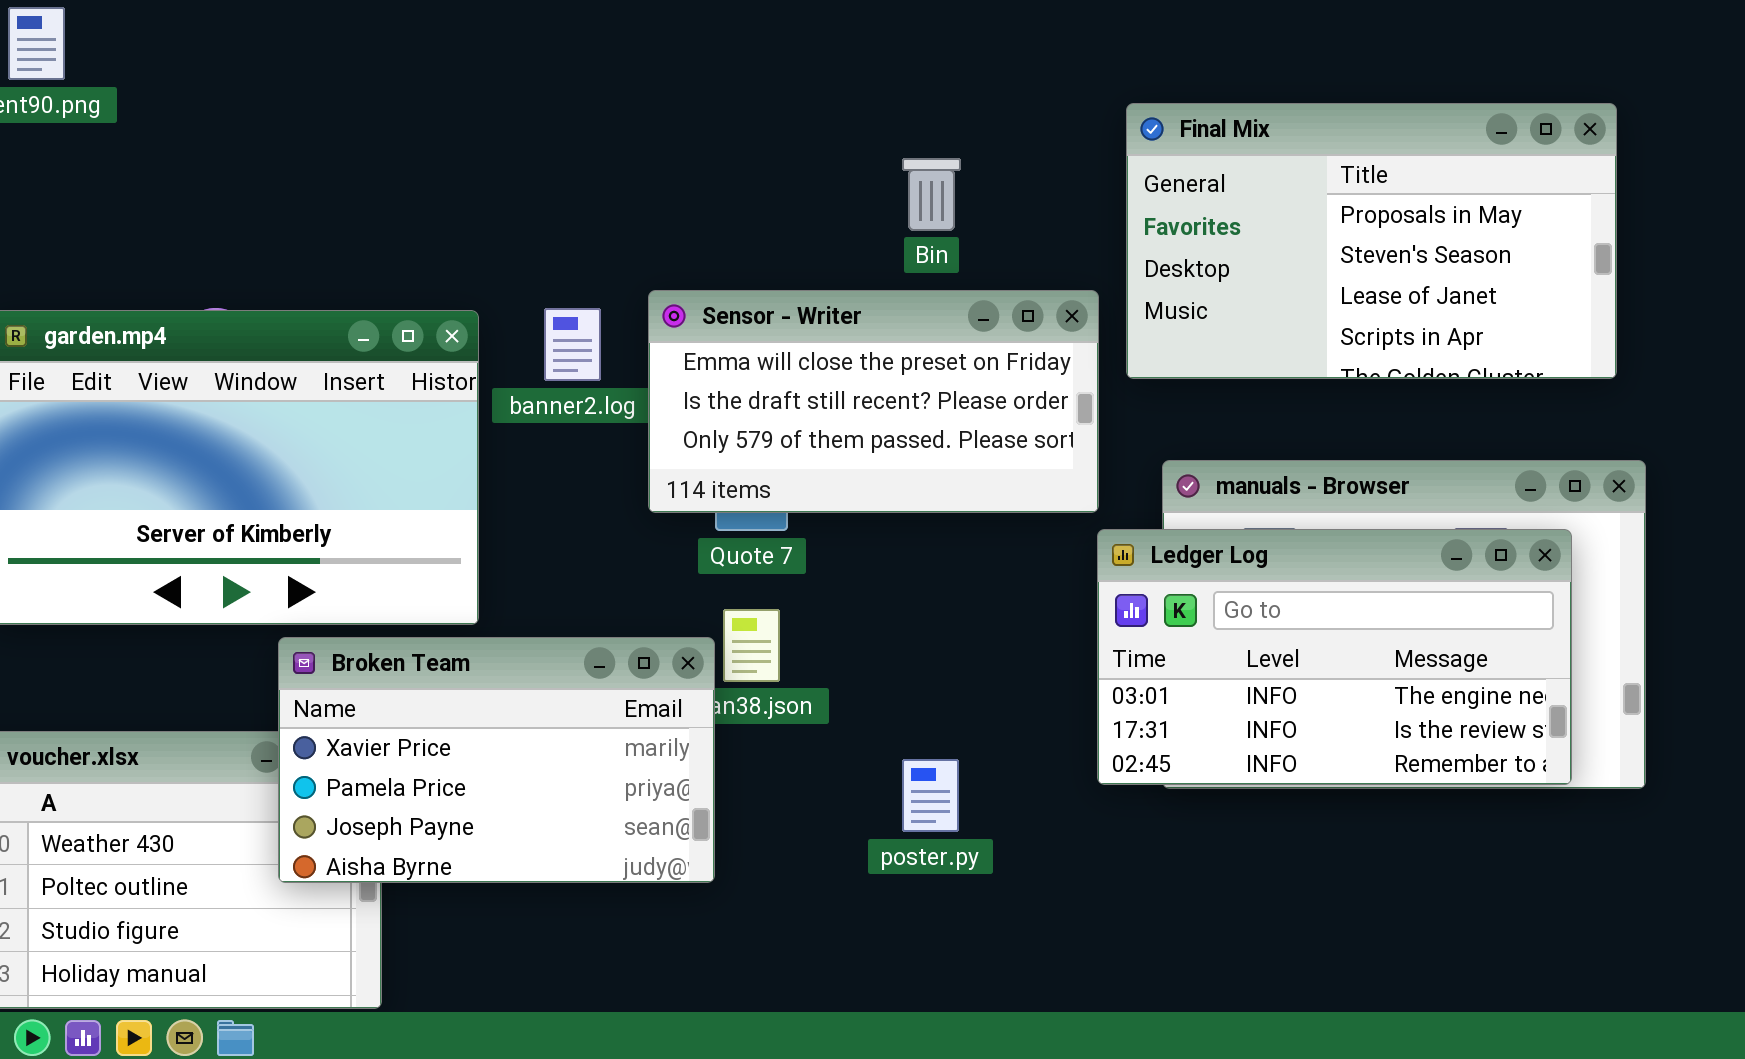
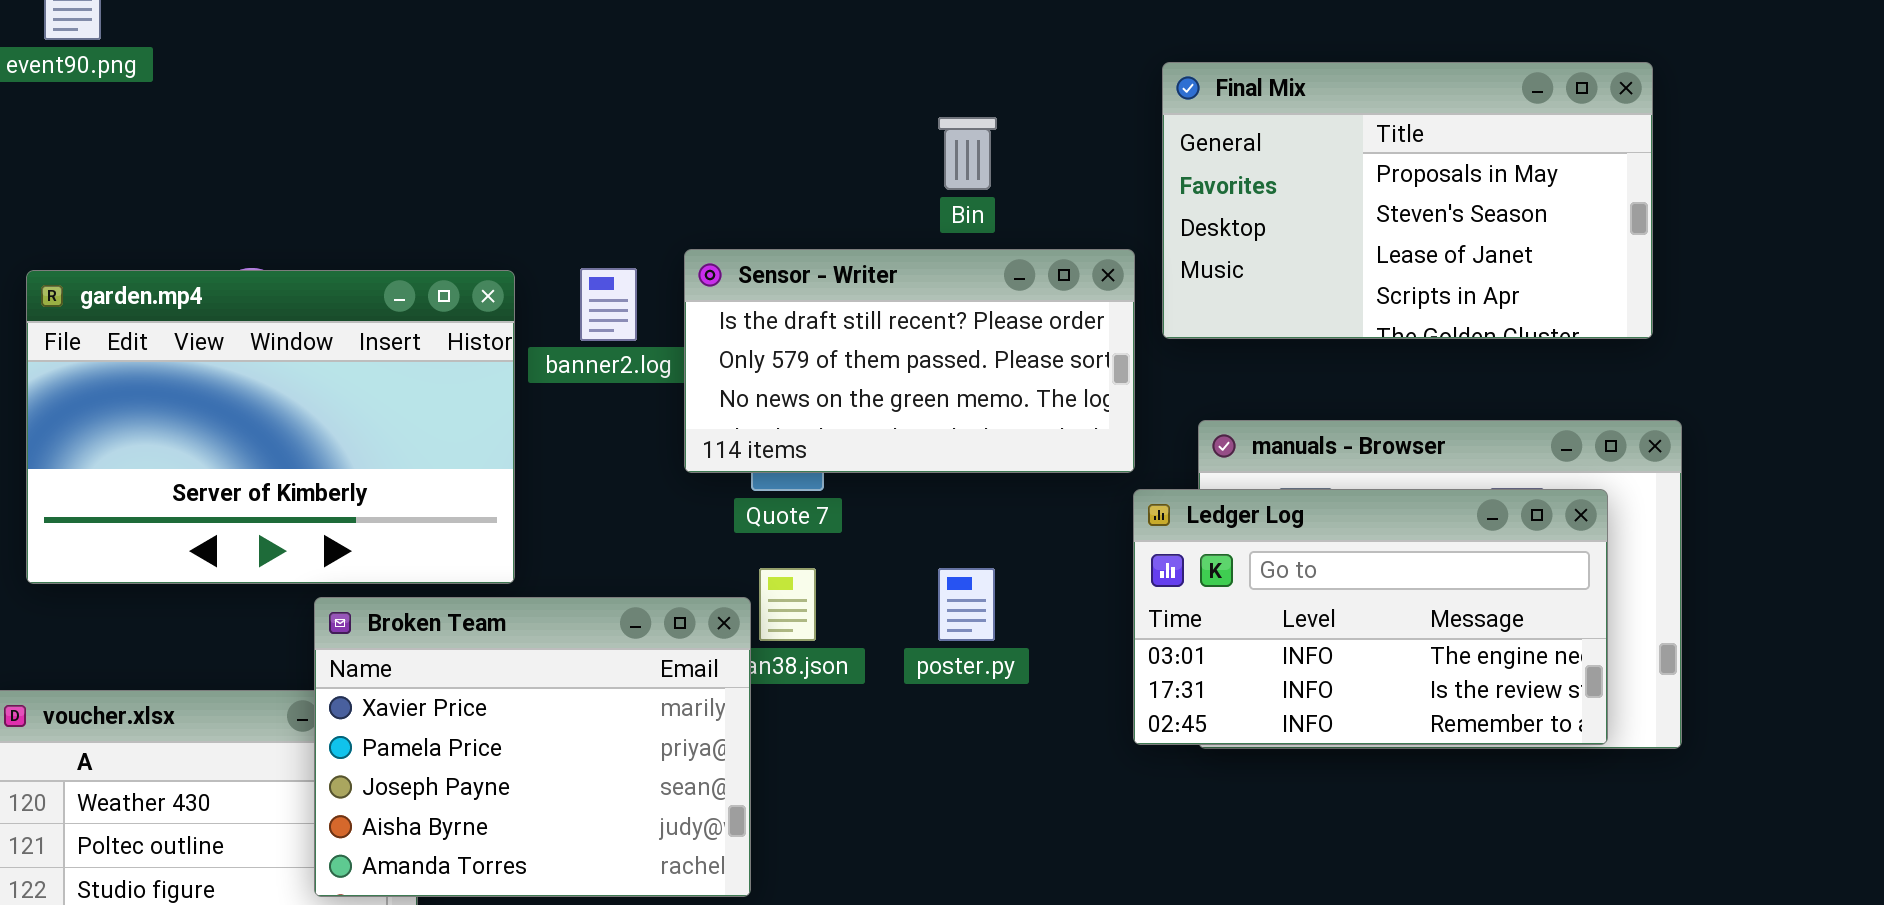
Sensor - Writer: [648,290,1099,513] -> [684,249,1135,473], scrolled down 1 row
Broken Team: [278,637,715,883] -> [314,597,751,897], resized
poster.py: [902,759,959,832] -> [938,568,995,641], moved

